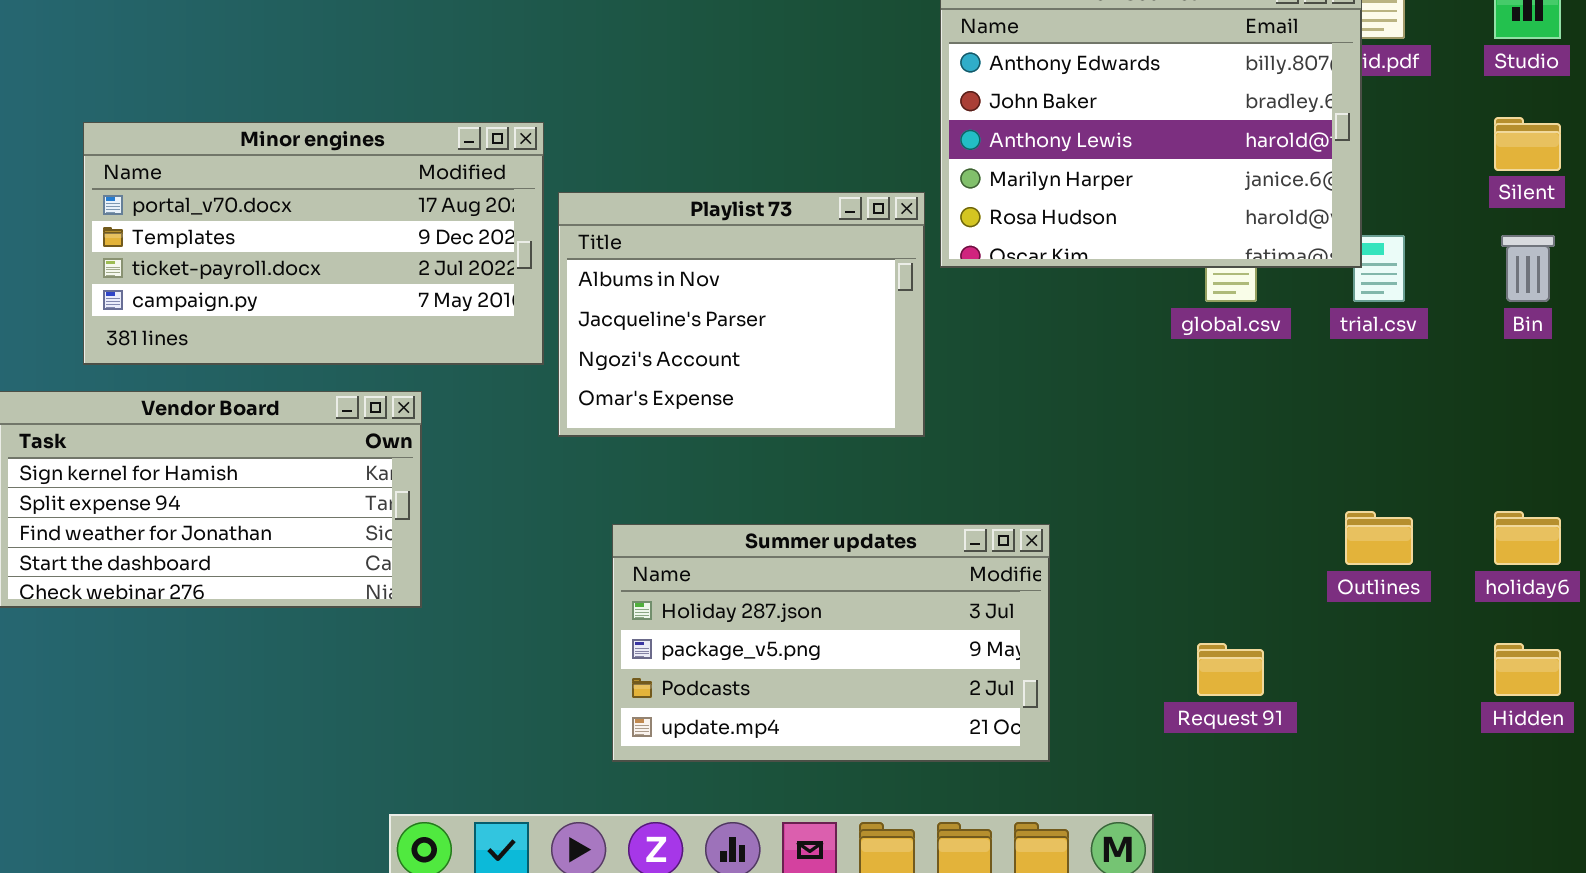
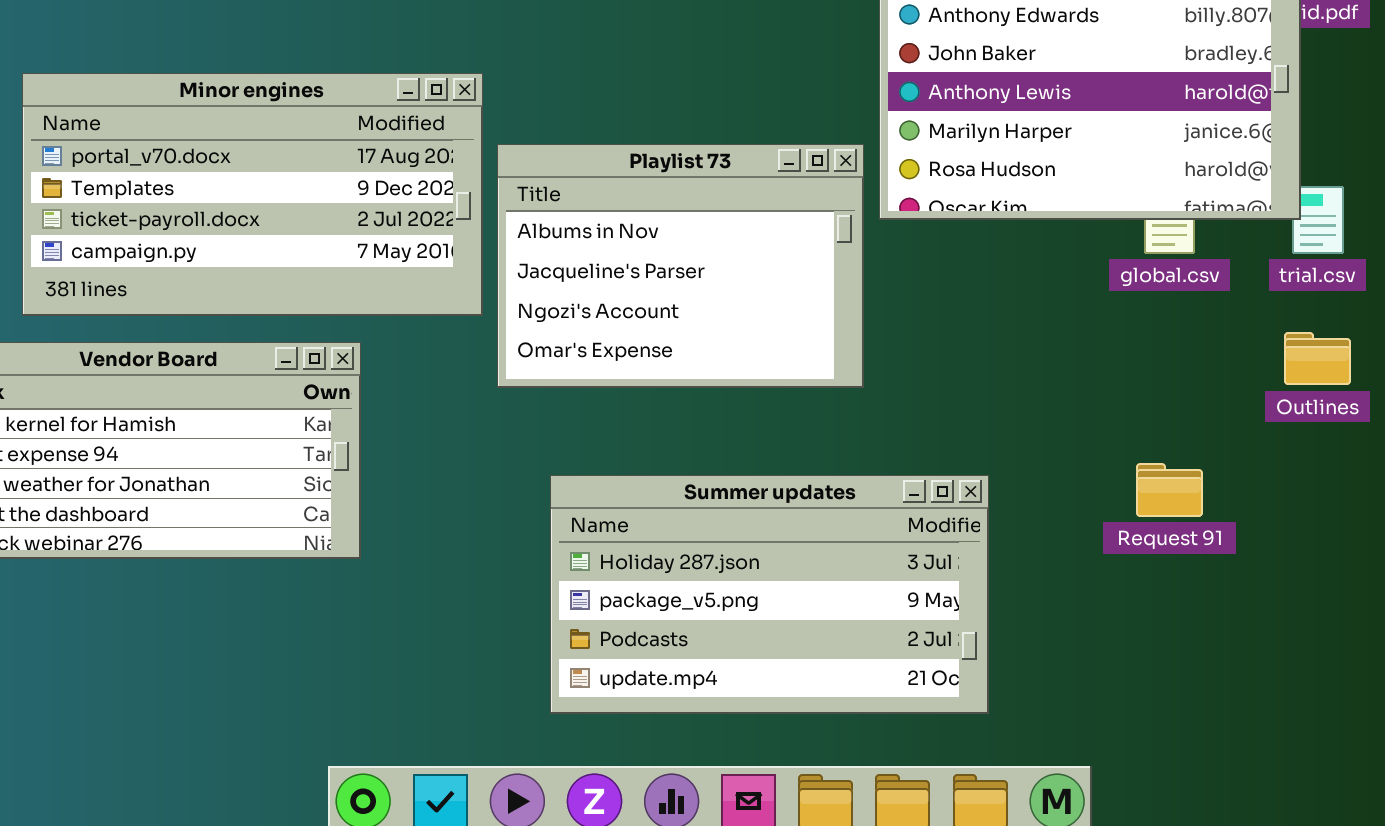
Outlines: [1345,511,1413,565] -> [1284,332,1351,385], moved
Request 91: [1197,643,1264,696] -> [1136,463,1203,517], moved

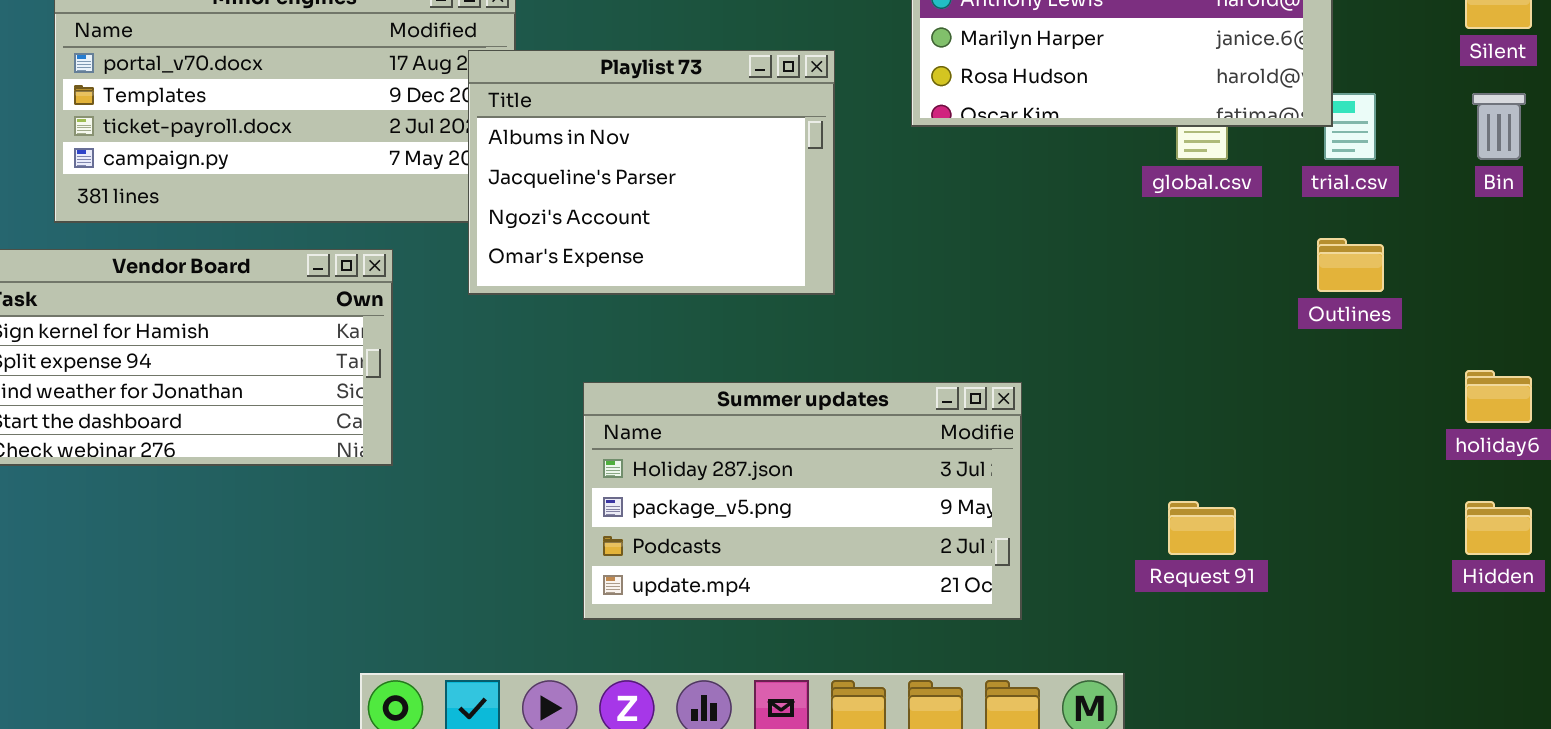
Playlist 73: [497,144,864,388] -> [468,50,835,295], moved
Request 91: [1136,463,1203,517] -> [1168,501,1236,555], moved

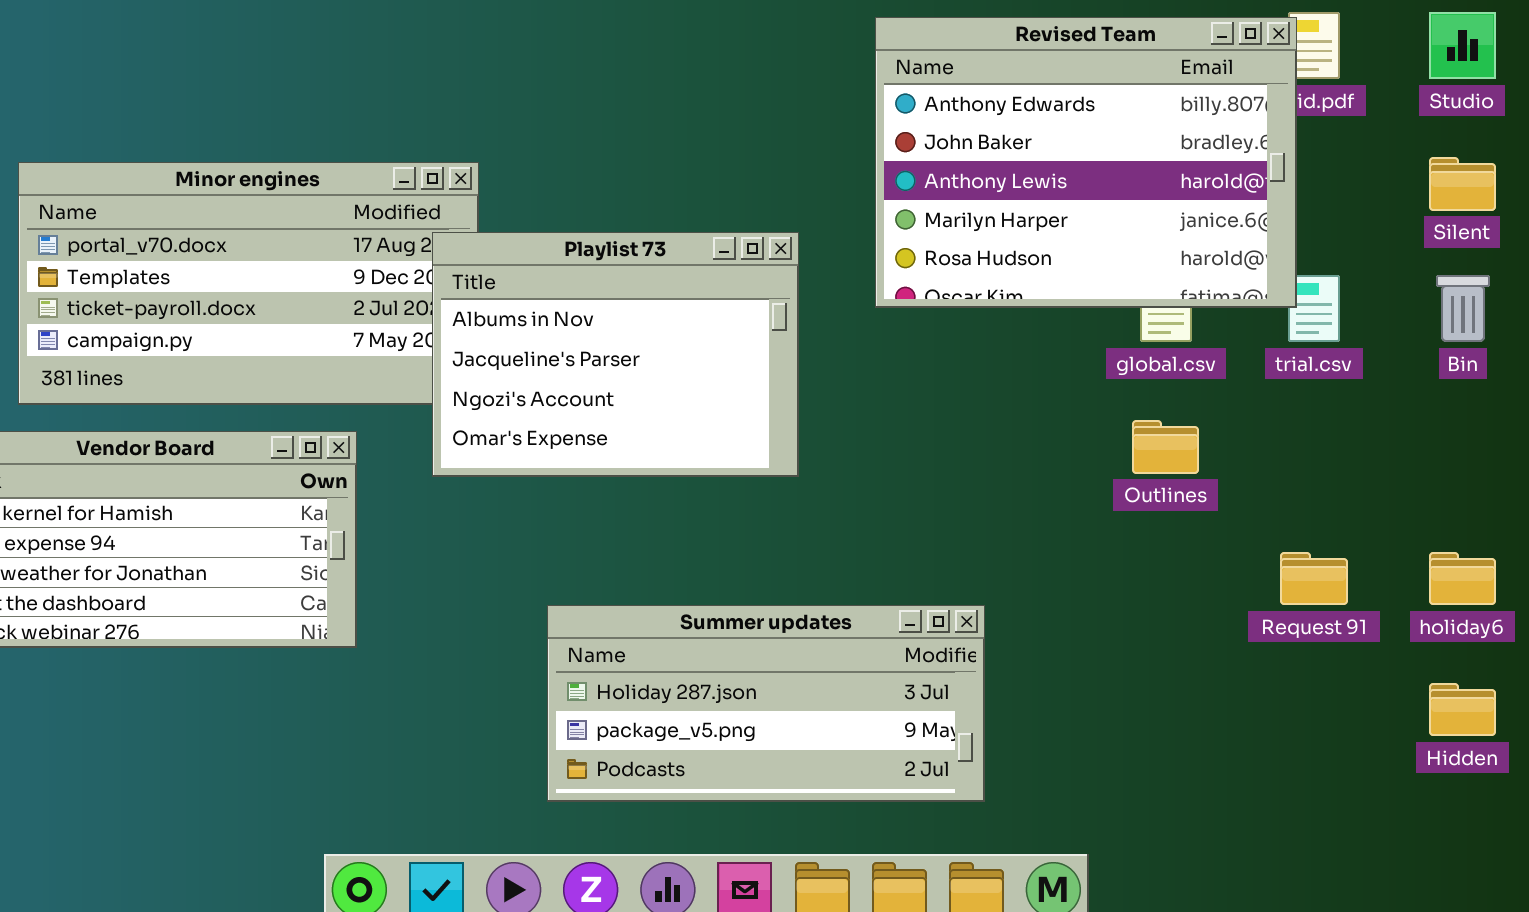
Outlines: [1317,238,1384,292] -> [1132,420,1199,474], moved
Summer updates: [583,382,1022,620] -> [547,605,985,802], resized
Request 91: [1168,501,1236,555] -> [1280,552,1348,605], moved

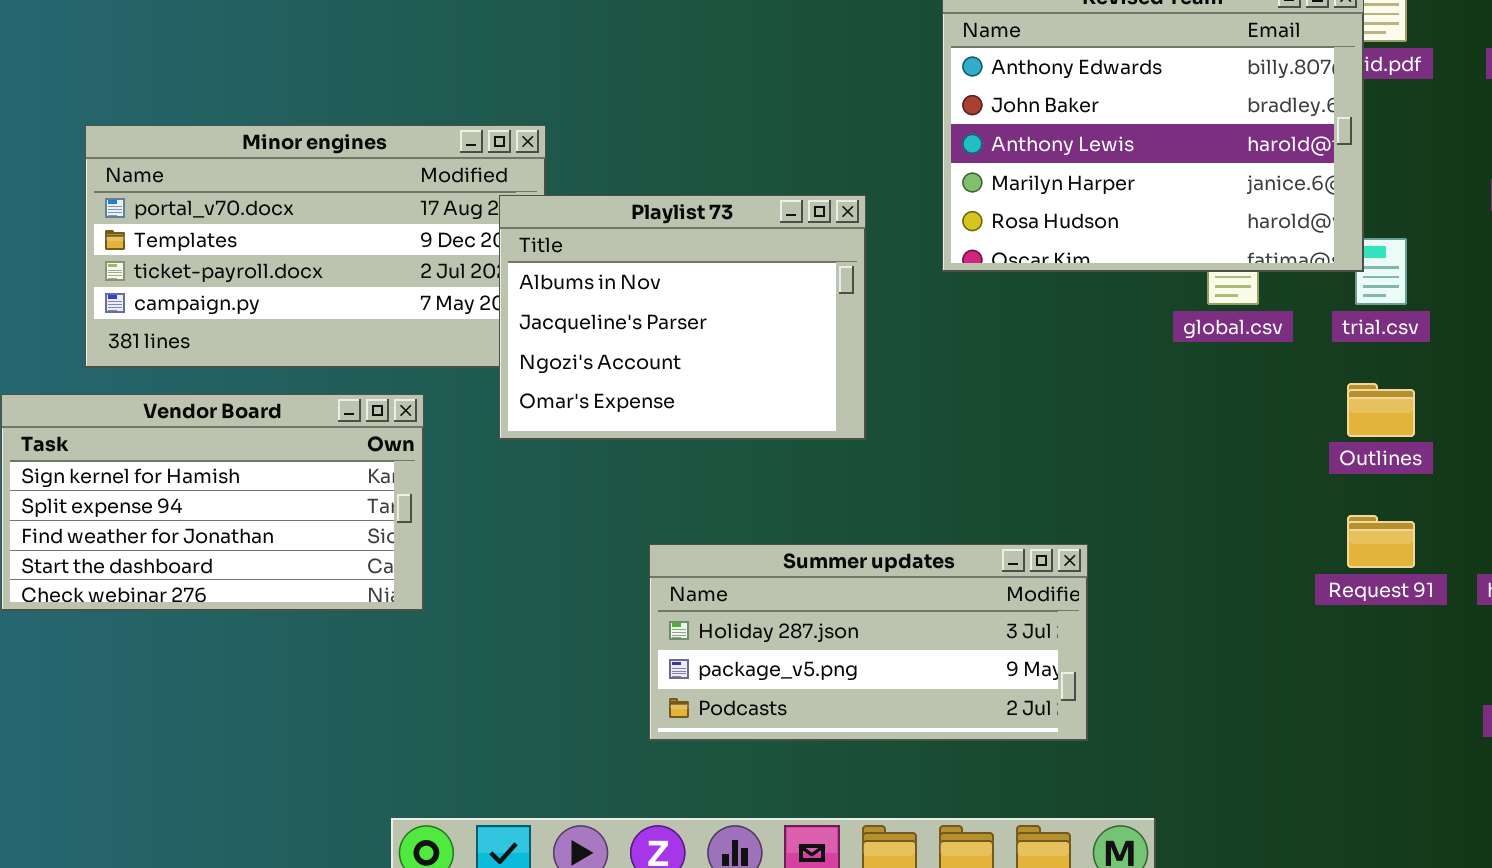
Outlines: [1132,420,1199,474] -> [1347,383,1415,437], moved
Summer updates: [547,605,985,802] -> [649,544,1088,741], moved

